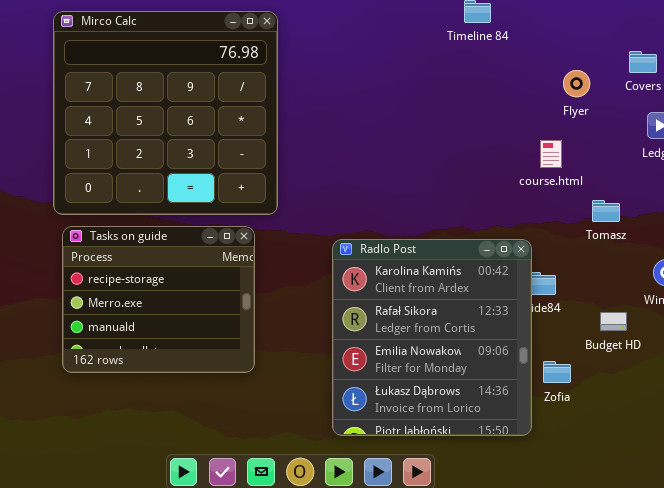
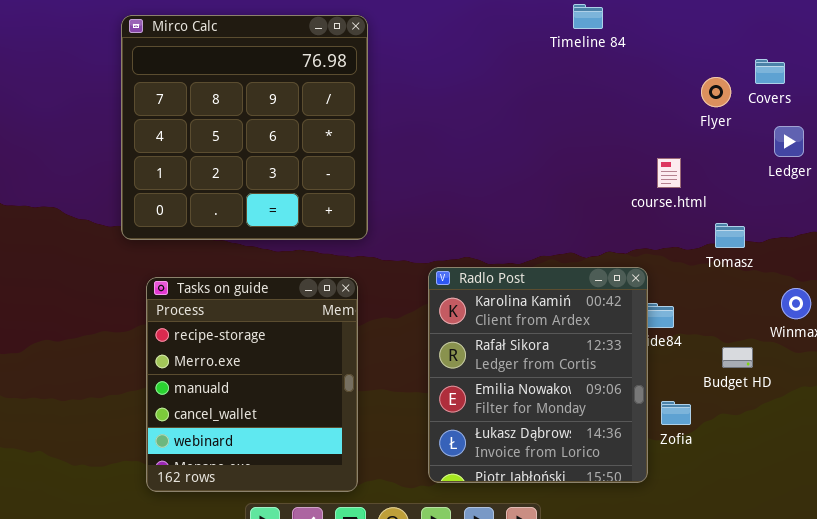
Flyer: [563,70,590,97] -> [701,77,731,107], moved
Tasks on guide: [62,226,255,373] -> [146,277,358,492], moved, resized

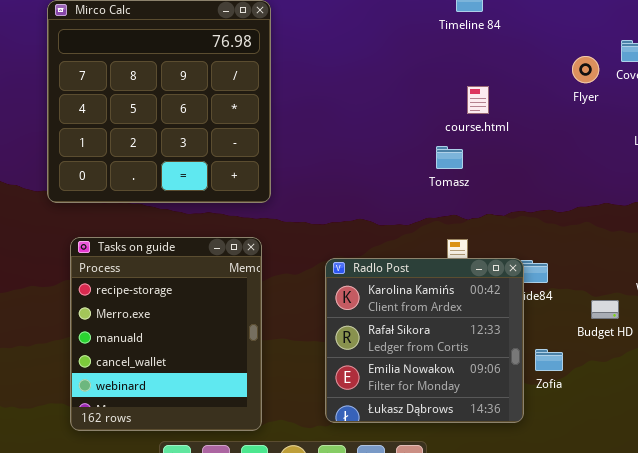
course.html: [657,158,681,188] -> [467,86,489,114], moved
Tomasz: [715,223,745,248] -> [436,146,463,169], moved
Radlo Post: [428,267,648,483] -> [325,258,524,423], resized

